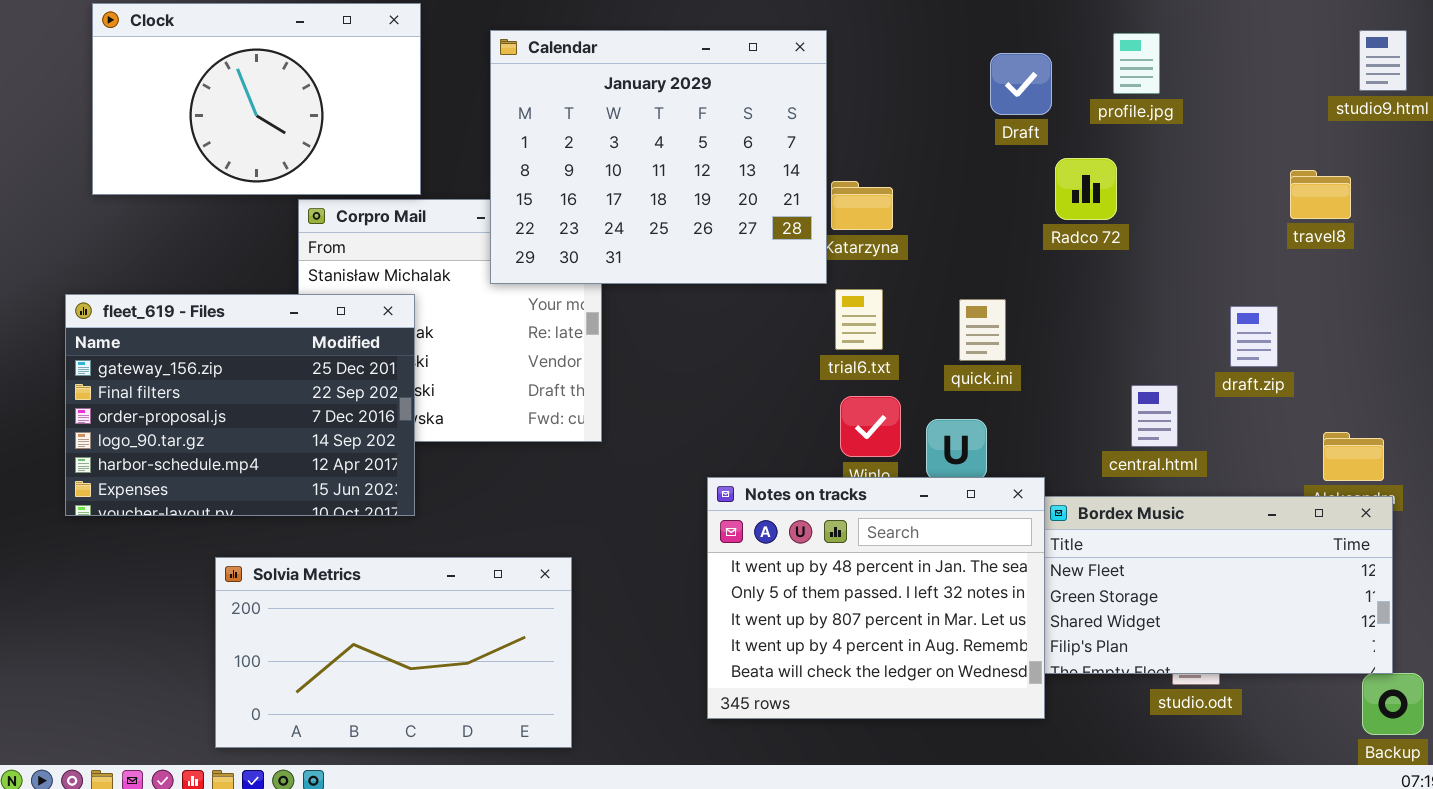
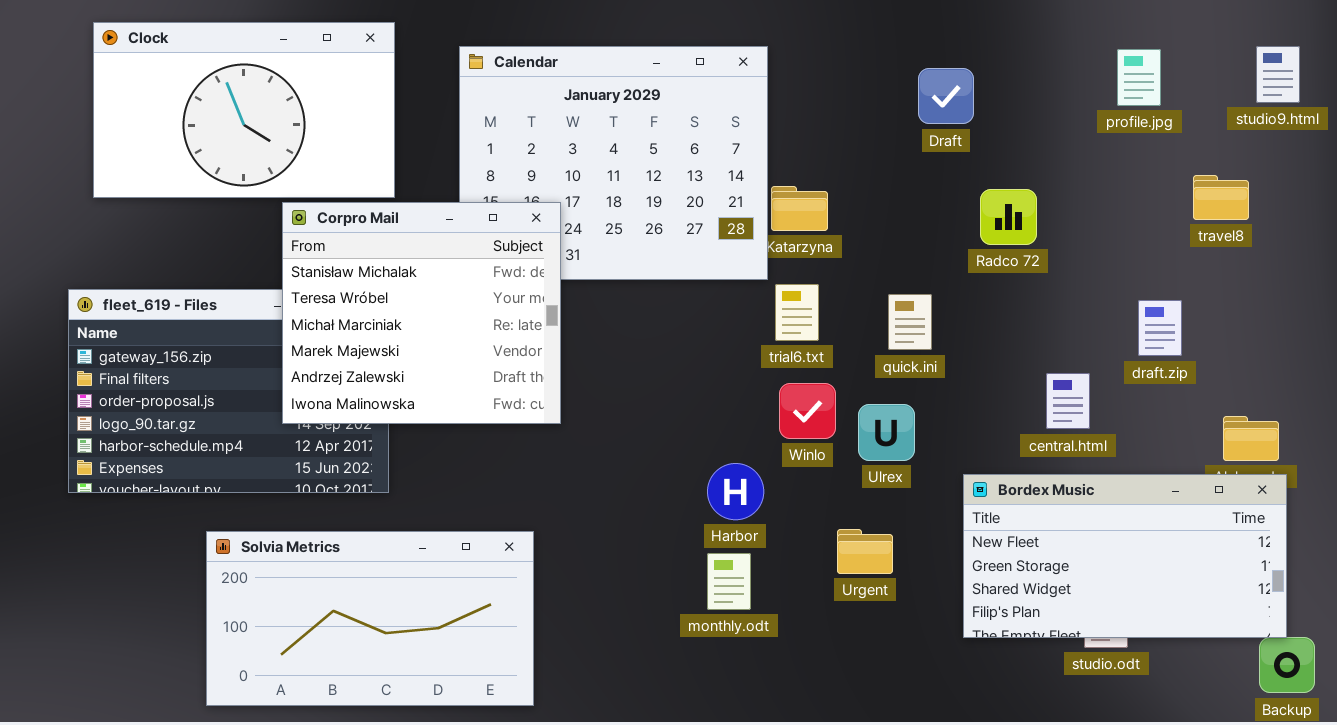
profile.jpg: [1113,33,1160,94] -> [1117,49,1161,106], moved
Radco 72: [1055,158,1117,220] -> [980,189,1037,245], moved
Corpro Mail: [298,199,602,442] -> [282,202,561,424], raised
Notes on tracks: [707,477,1045,719] -> none, closed

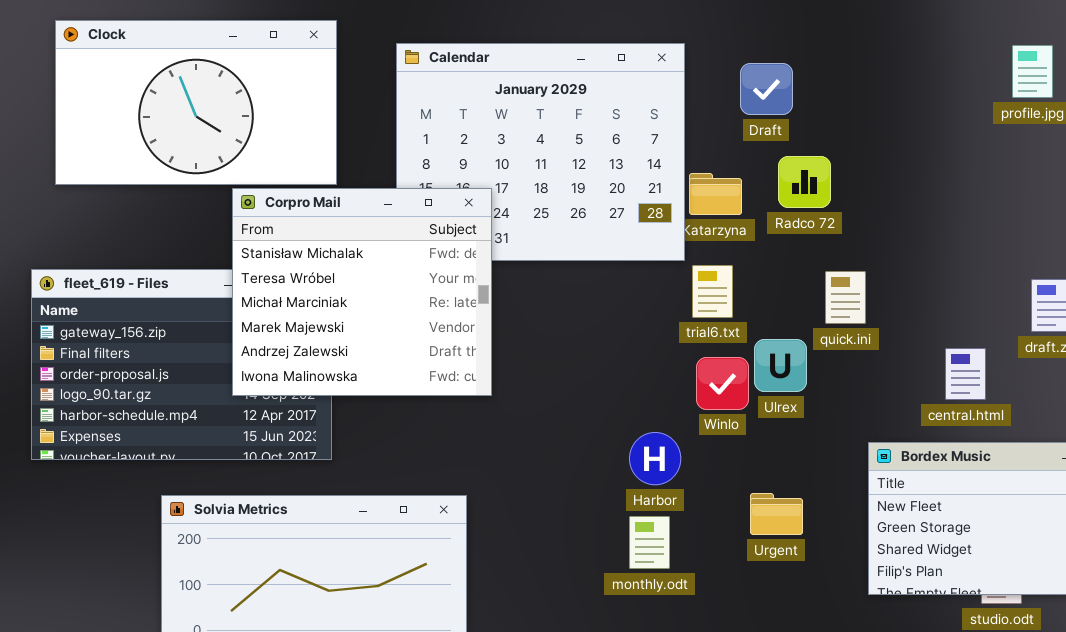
Draft: [918,68,974,124] -> [740,63,793,115], moved
Radco 72: [980,189,1037,245] -> [778,156,831,208], moved
quick.ini: [888,294,932,350] -> [825,271,866,324], moved
Ulrex: [858,404,915,461] -> [754,339,807,392], moved

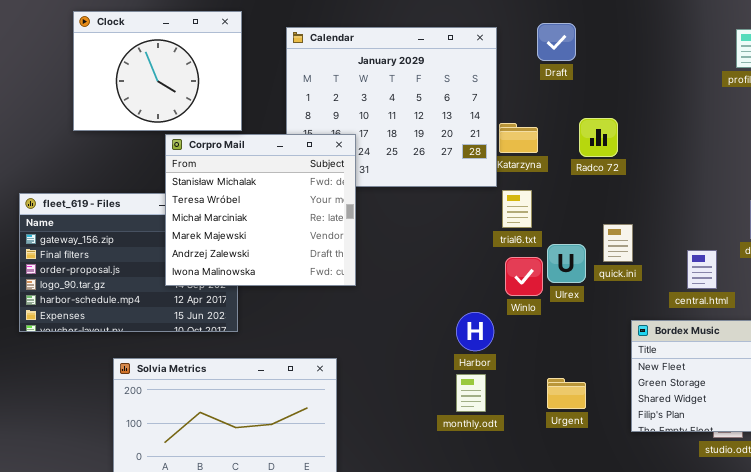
Clock: [55,20,337,185] -> [73,11,242,131], resized
Draft: [740,63,793,115] -> [537,23,576,61], moved
Radco 72: [778,156,831,208] -> [579,118,618,157], moved
quick.ini: [825,271,866,324] -> [603,224,633,262], moved
Urgent: [750,493,803,535] -> [547,378,586,409], moved

